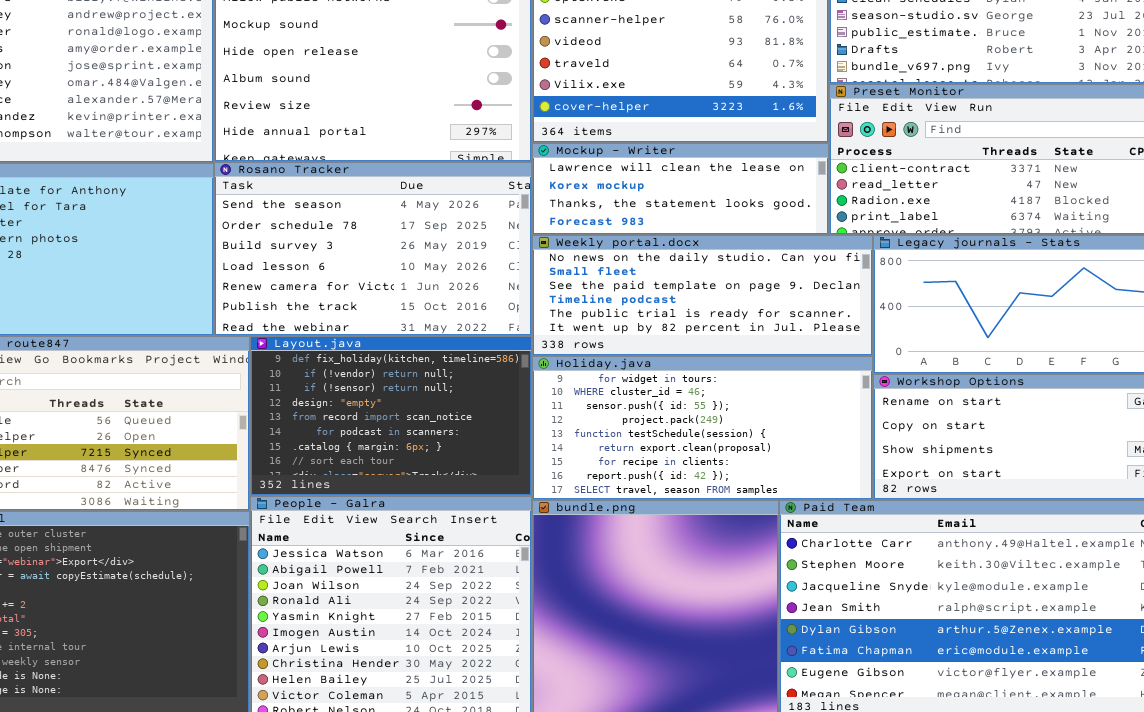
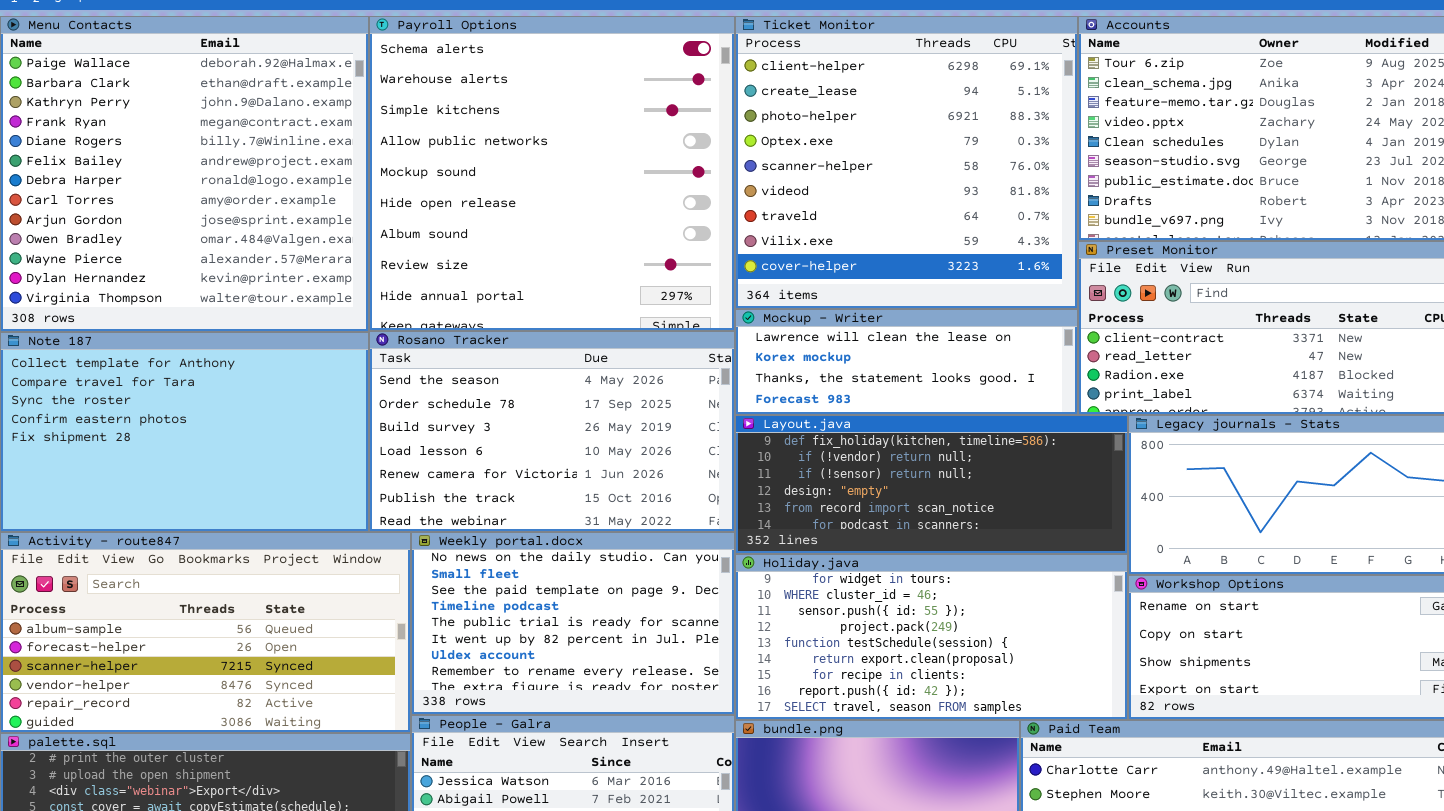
Weekly portal.docx: [532,235,873,356] -> [411,532,735,715], moved, resized
Layout.java: [250,336,532,496] -> [735,415,1128,554], moved, resized

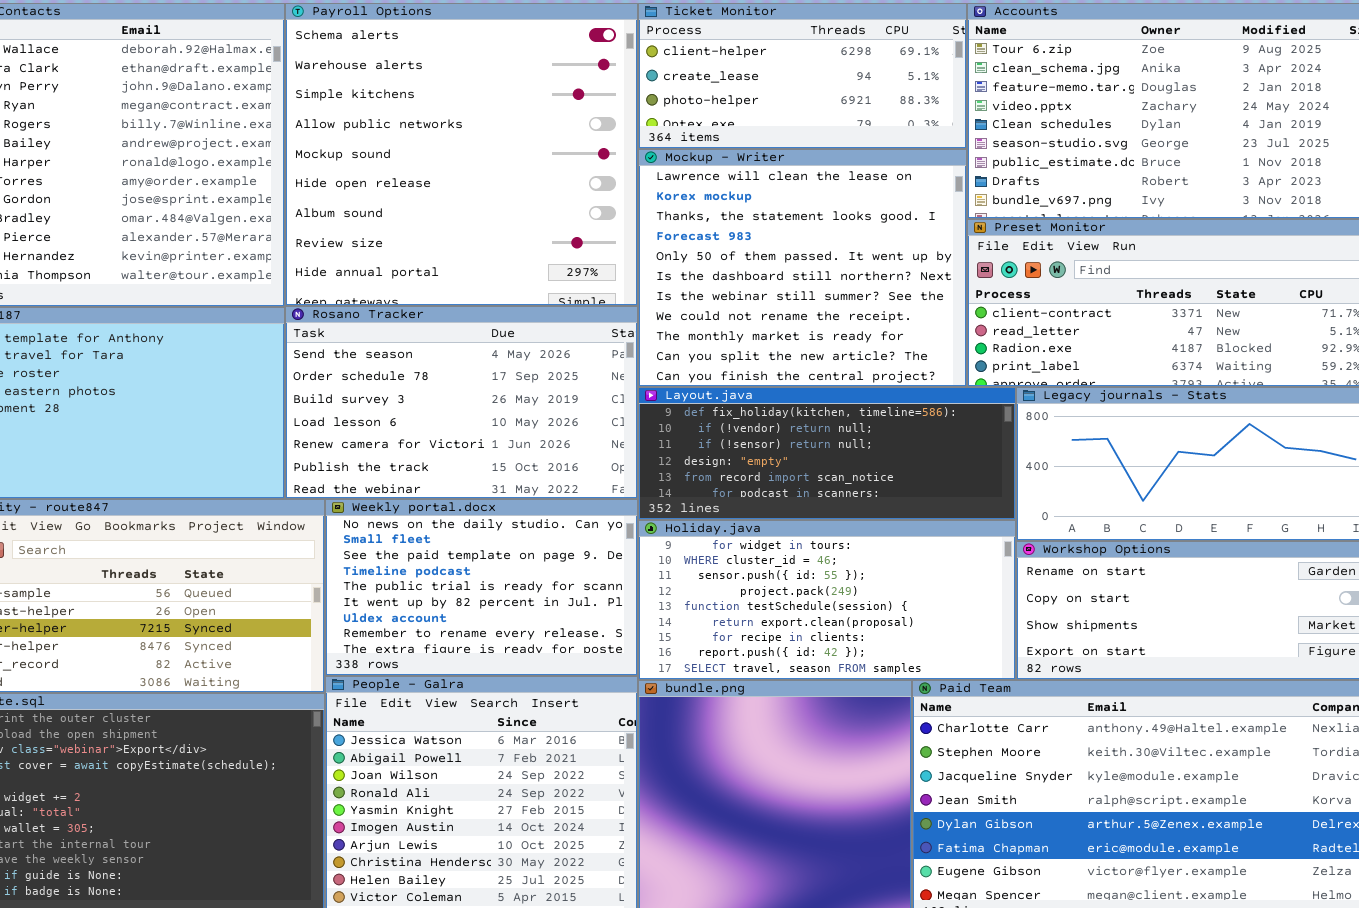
Ticket Monitor: [735,16,1078,309] -> [638,3,967,149], resized
Mockup - Writer: [735,309,1078,415] -> [638,149,967,387], resized

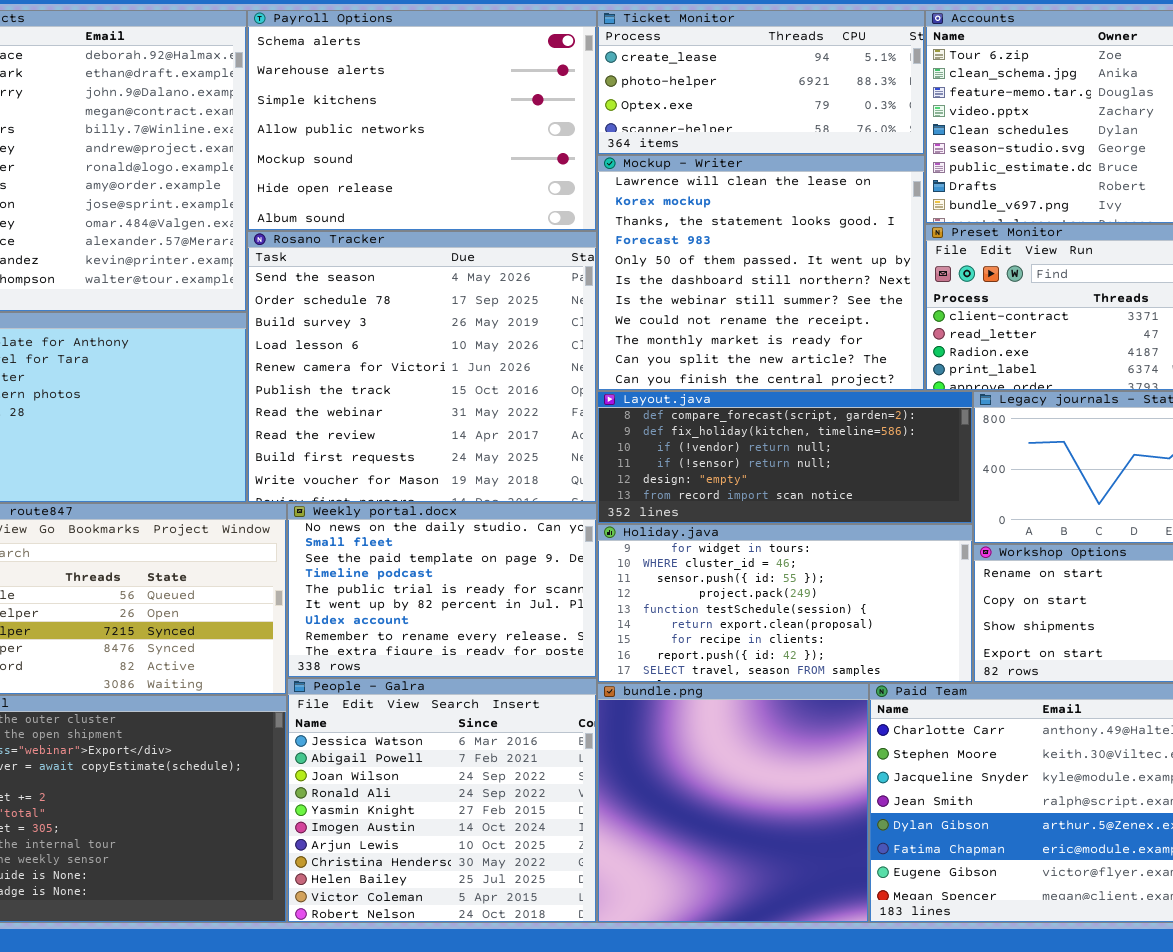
Payroll Options: [285,3,638,306] -> [247,10,597,231], resized
Ticket Monitor: [638,3,967,149] -> [597,10,925,155], scrolled down 1 row
Rosano Tracker: [285,306,638,499] -> [247,231,597,503], resized
Layout.java: [638,387,1016,520] -> [597,391,973,524], scrolled up 1 row

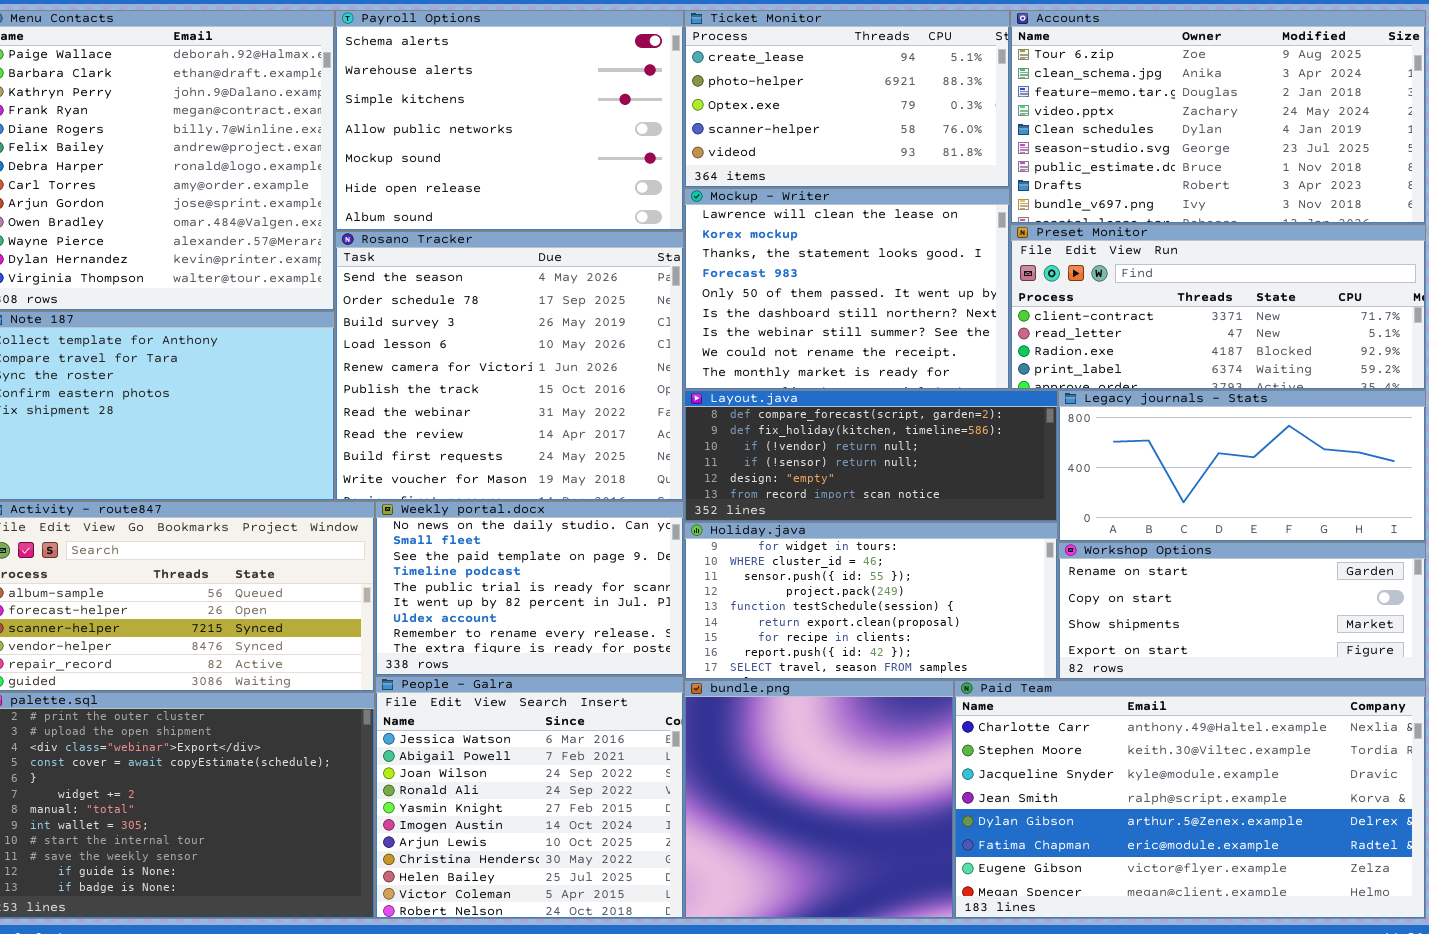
Ticket Monitor: [597,10,925,155] -> [684,10,1010,188], resized
Mockup - Writer: [597,155,925,391] -> [684,188,1010,390], resized

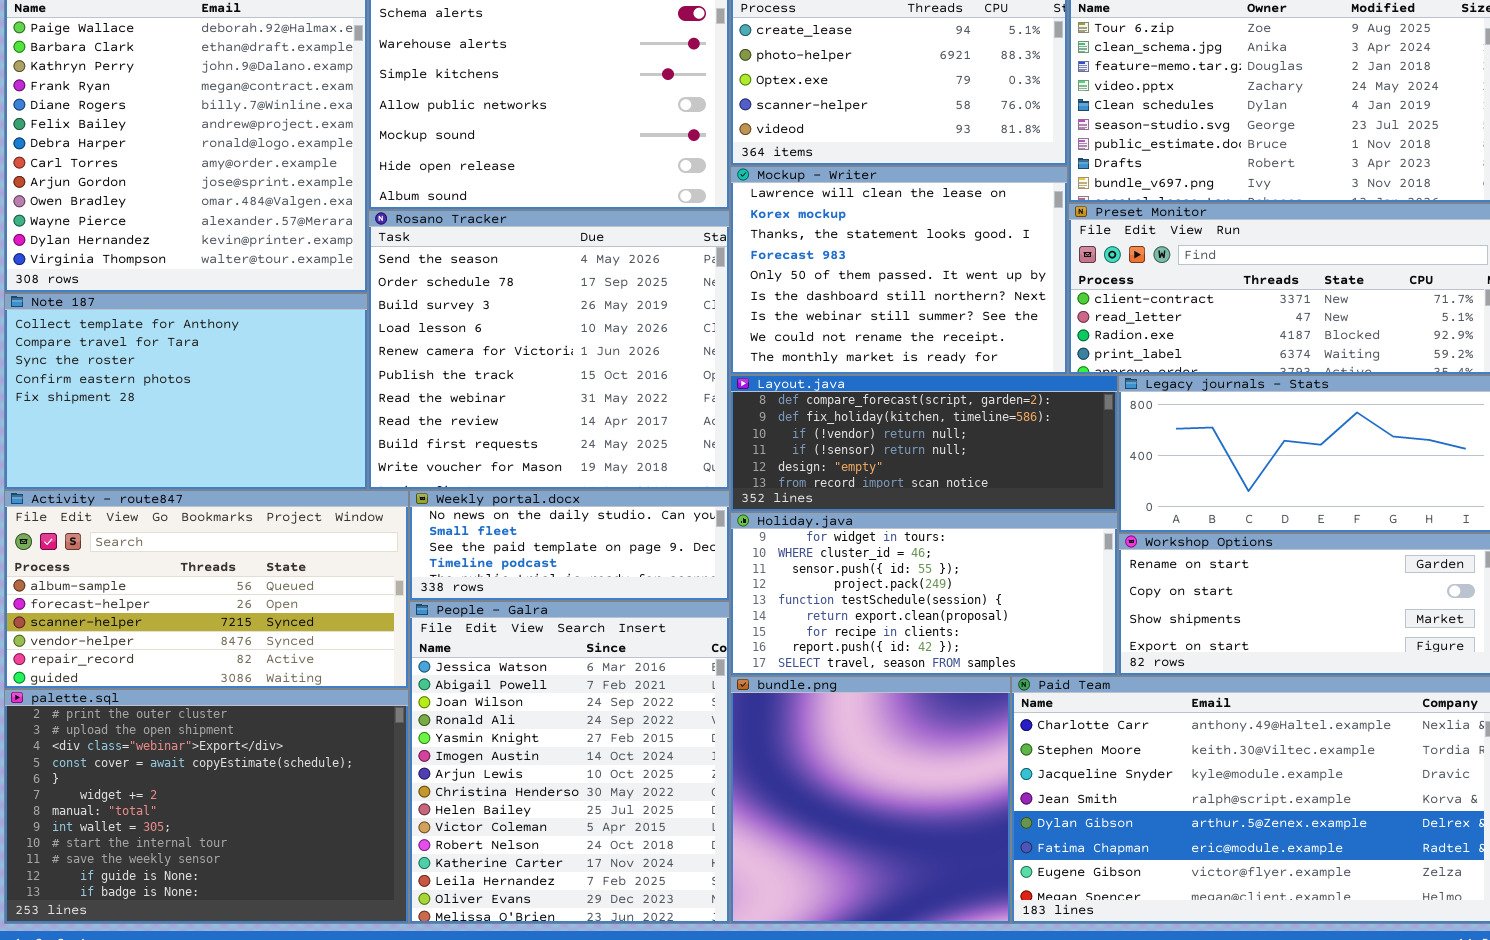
Weekly portal.docx: [375,501,684,676] -> [409,490,730,601], resized
People - Galra: [375,676,684,919] -> [409,601,730,924], resized

